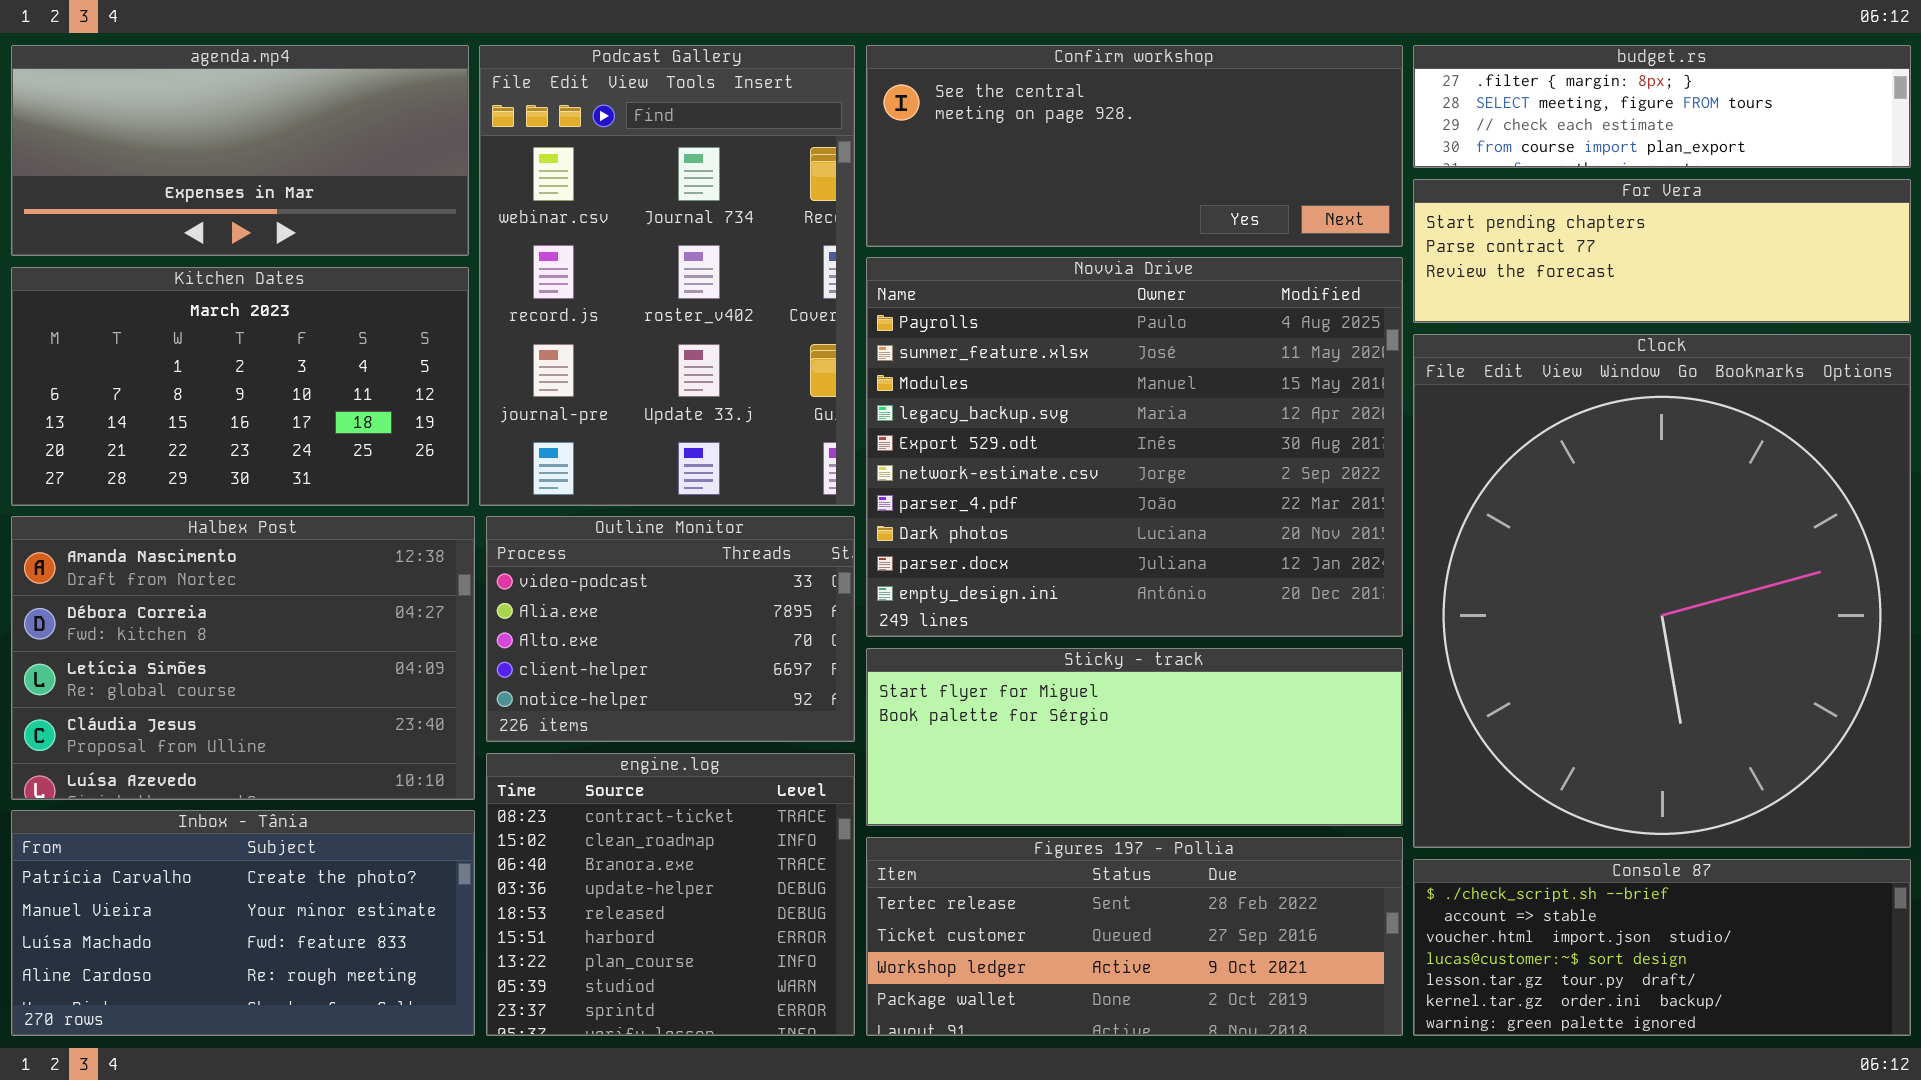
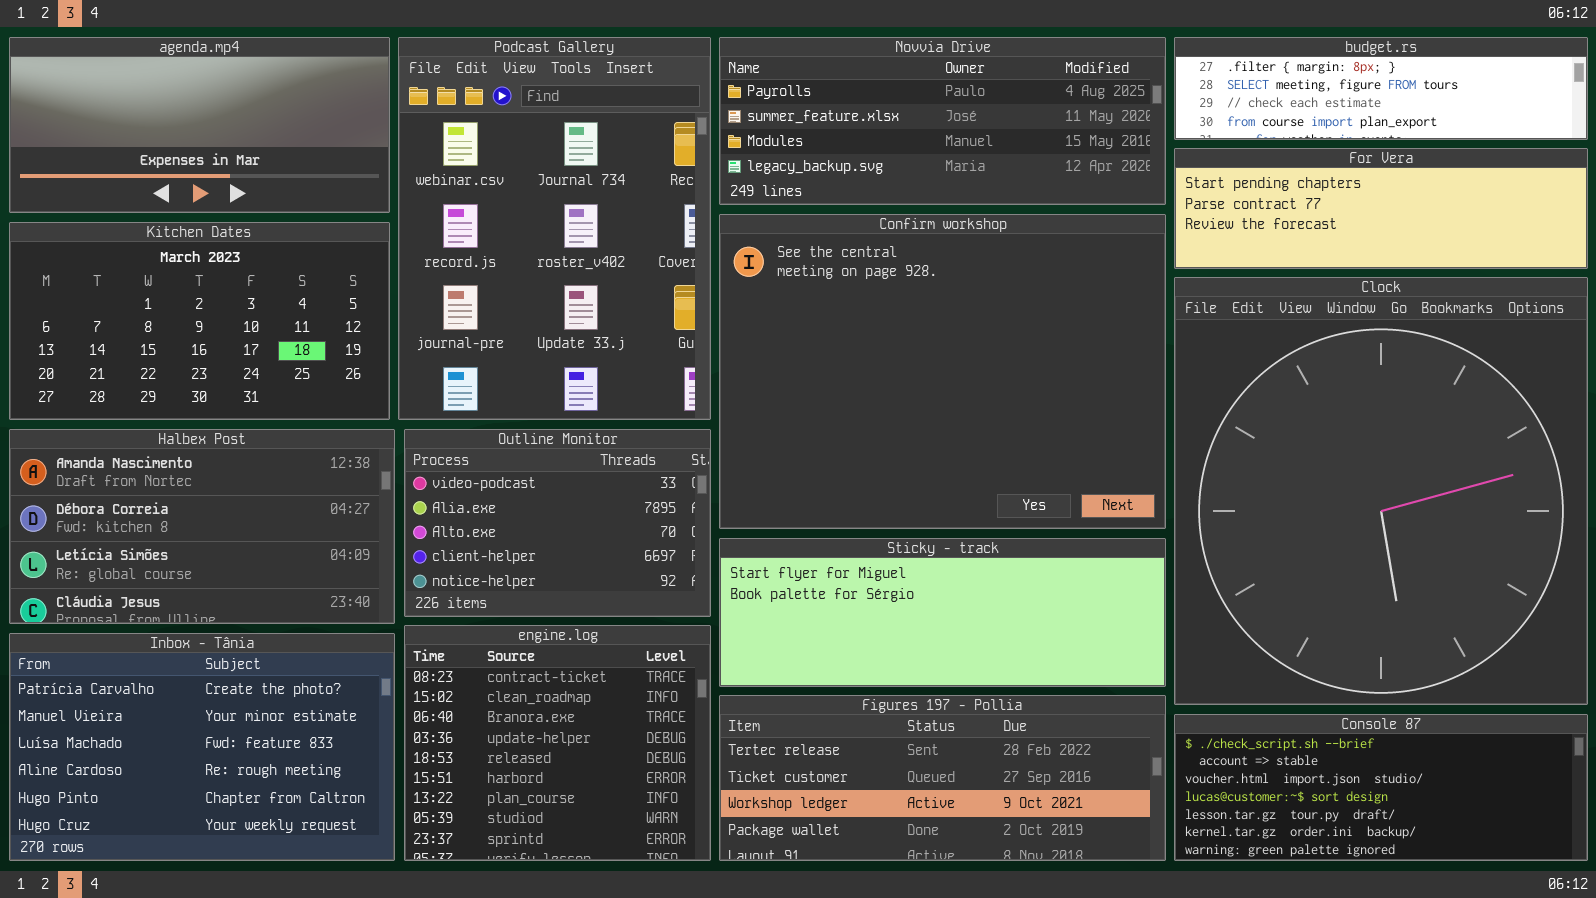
Confirm workshop: [866,45,1403,247] -> [719,214,1166,529], moved, resized
Novvia Drive: [866,257,1403,637] -> [719,37,1166,205], moved, resized
Halbex Post: [11,516,475,800] -> [9,429,395,624], resized
Inbox - Tânia: [11,810,475,1036] -> [9,633,395,861], resized

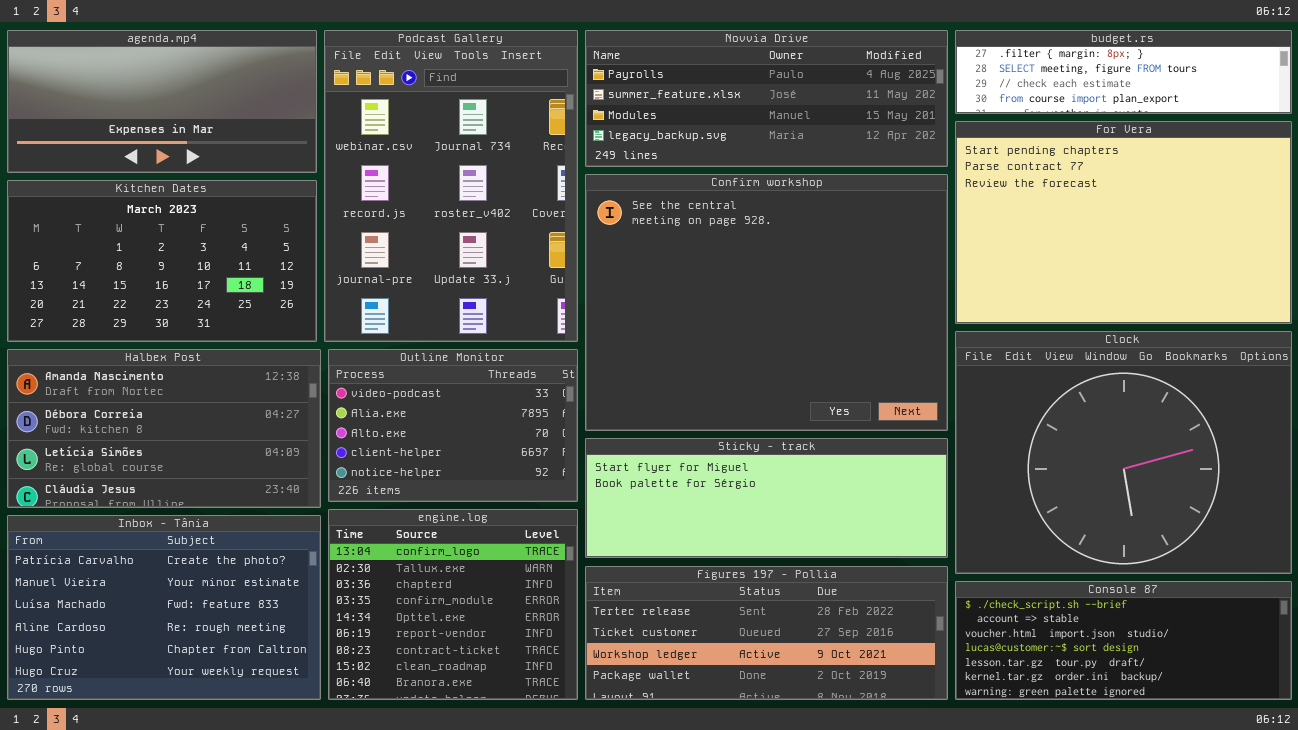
For Vera: [1174,148,1588,269] -> [955,121,1292,324], resized
Clock: [1174,277,1588,705] -> [955,331,1292,574], resized
engine.log: [404,625,711,861] -> [328,509,578,700], scrolled up 6 rows

